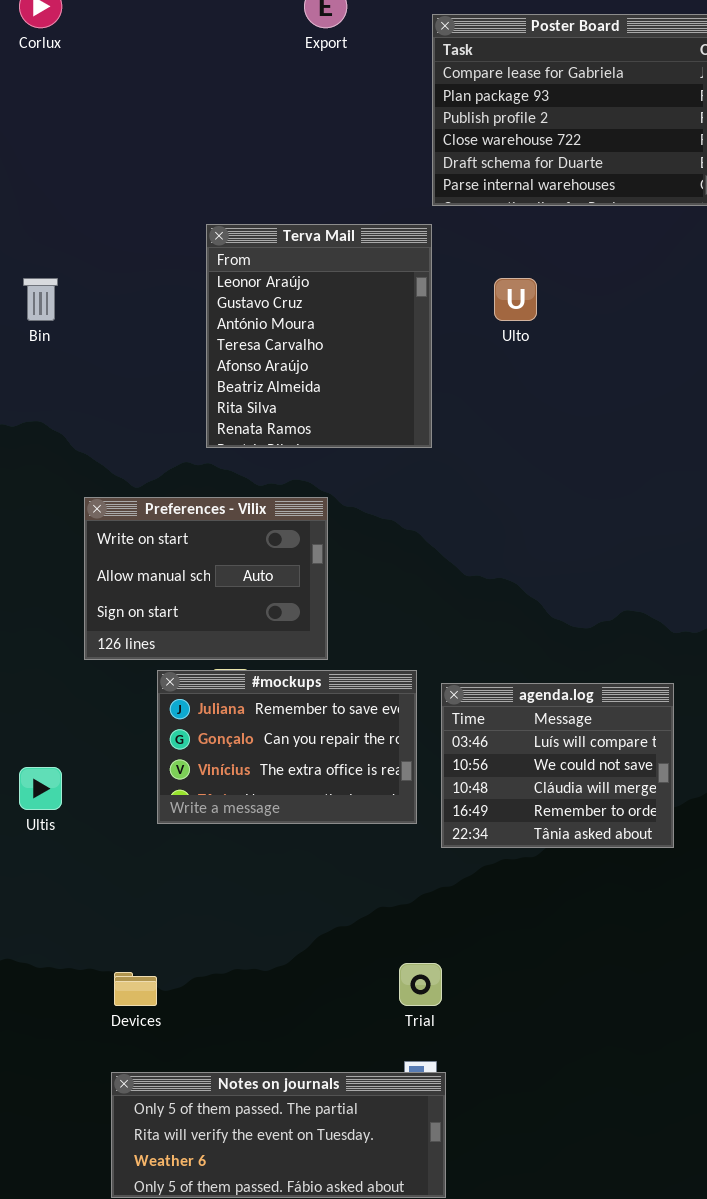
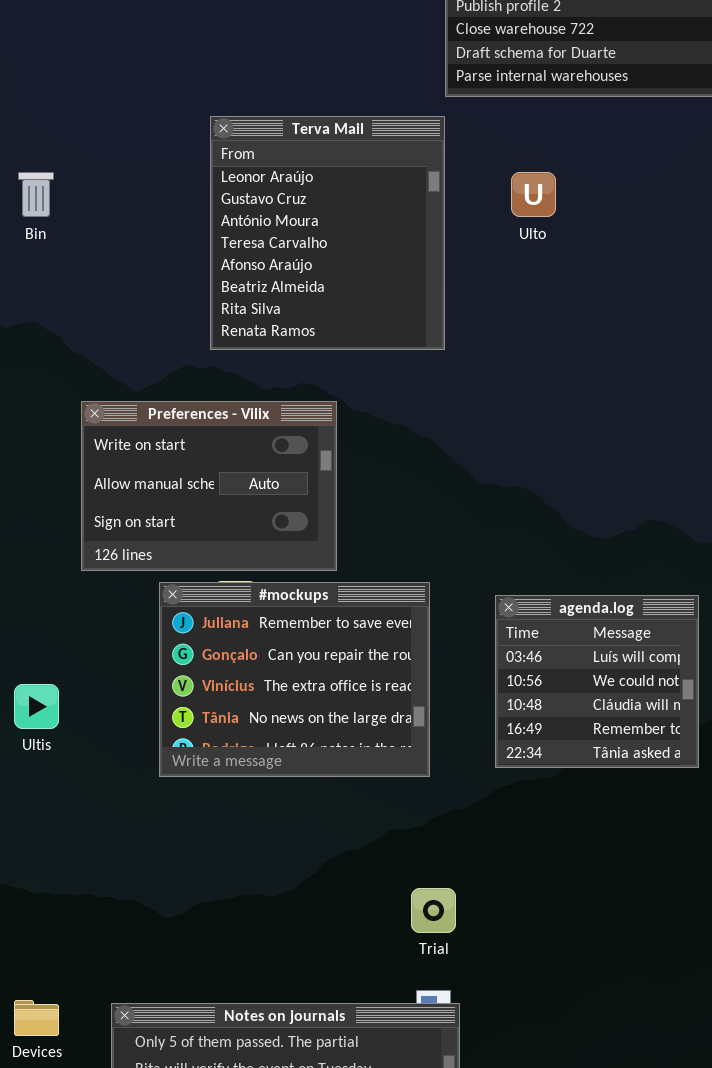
#mockups: [157,670,417,824] -> [159,582,430,777], resized
agenda.log: [441,683,674,848] -> [495,595,699,768], resized
Devices: [114,972,157,1006] -> [14,1000,59,1036], moved

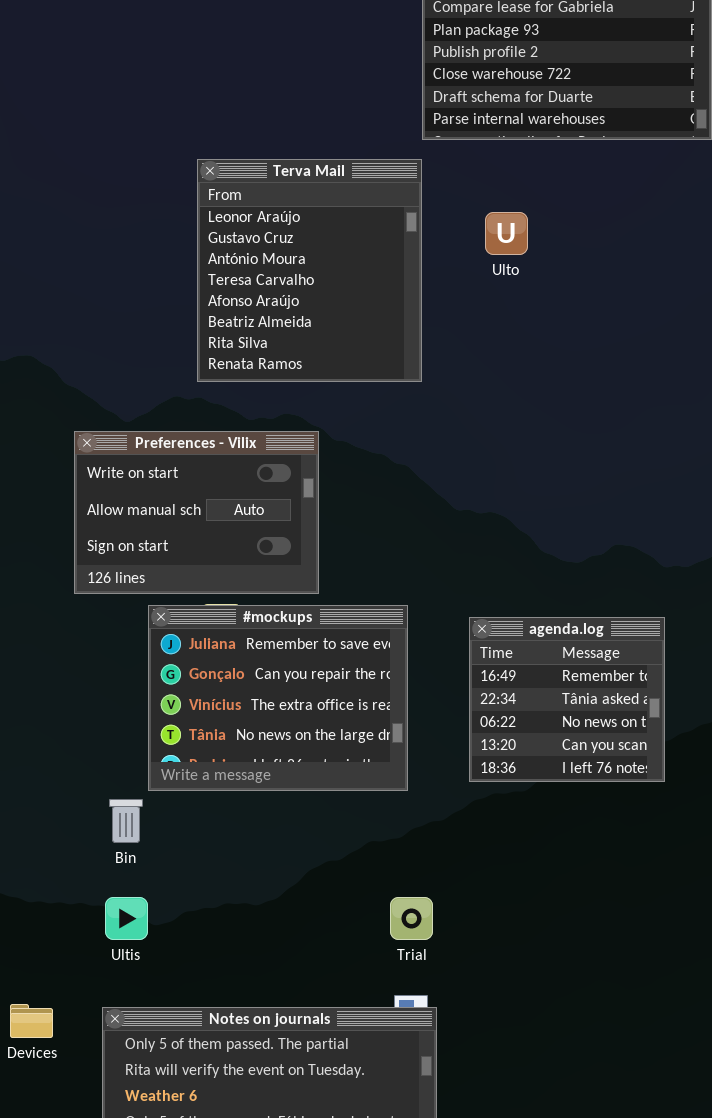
Bin: [18,172,54,217] -> [109,799,143,843], moved
agenda.log: [495,595,699,768] -> [469,617,665,782], scrolled down 3 rows
Ultis: [14,684,59,729] -> [105,897,148,940], moved

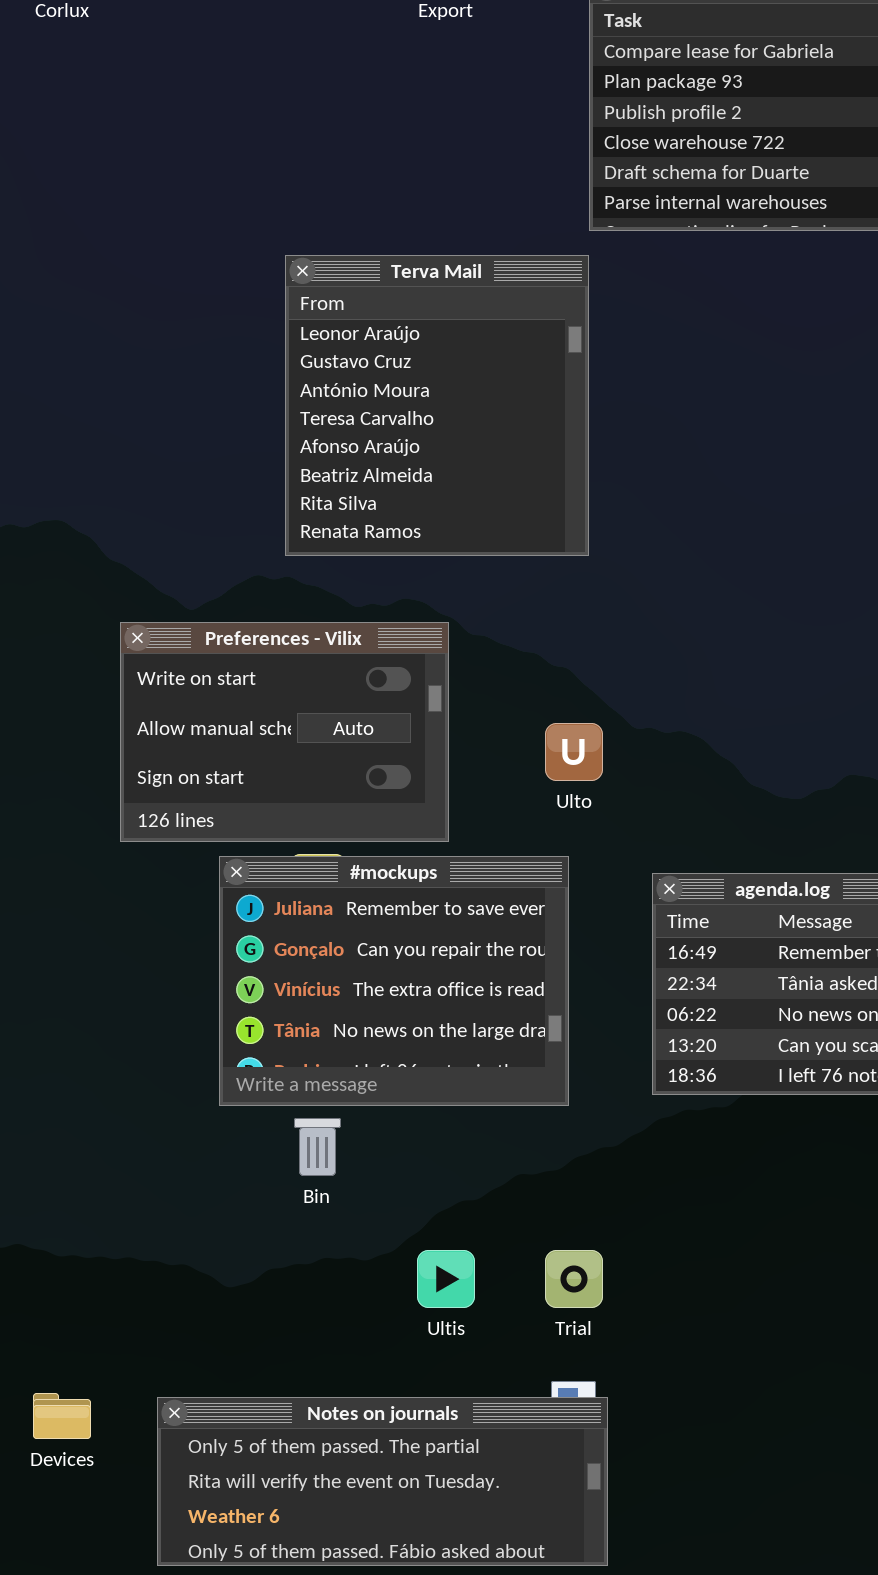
Ulto: [485,212,528,255] -> [545,723,603,781], moved
Bin: [109,799,143,843] -> [294,1118,341,1176], moved
Ultis: [105,897,148,940] -> [417,1250,475,1308], moved

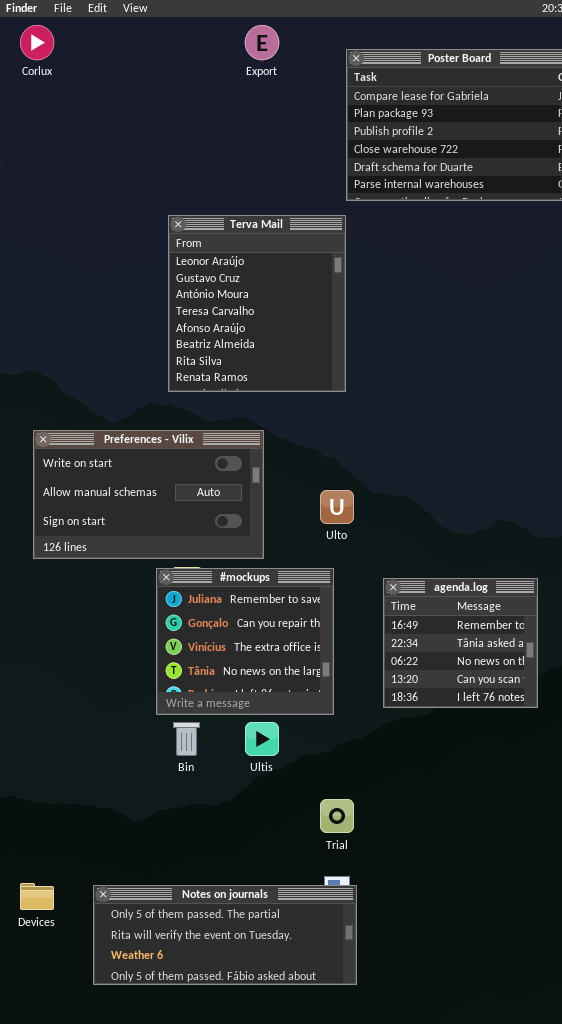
Preferences - Vilix: [120,622,449,842] -> [33,430,264,559], resized
#mockups: [219,856,569,1106] -> [156,568,334,715], resized
Ultis: [417,1250,475,1308] -> [245,722,279,756], moved

